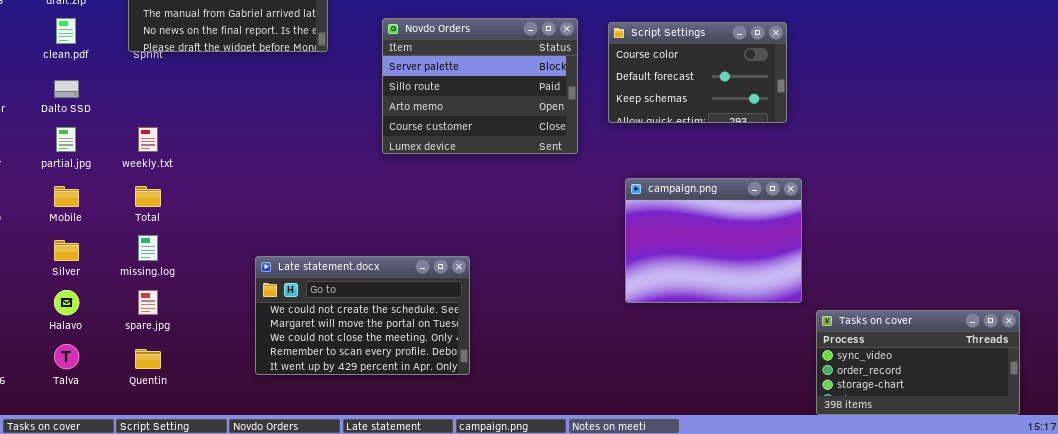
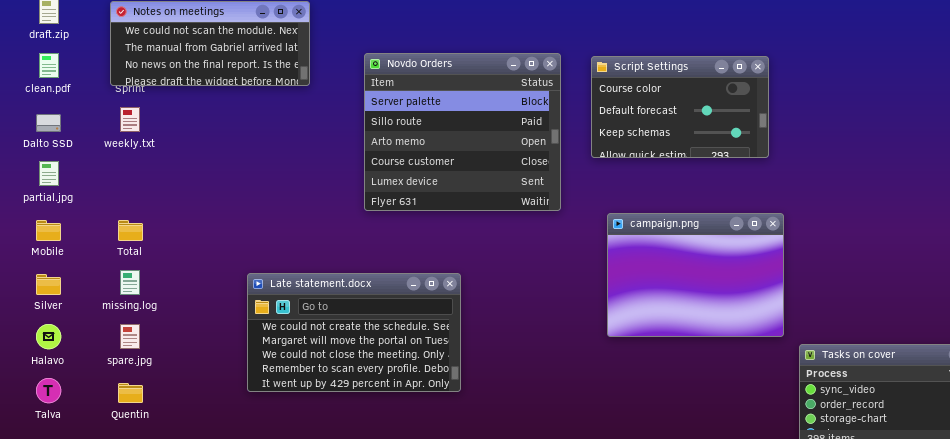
Novdo Orders: [382,18,578,154] -> [364,53,561,211], resized
weekly.txt: [138,127,158,152] -> [120,107,140,132], moved
Late statement.docx: [255,256,470,375] -> [247,273,461,392], moved

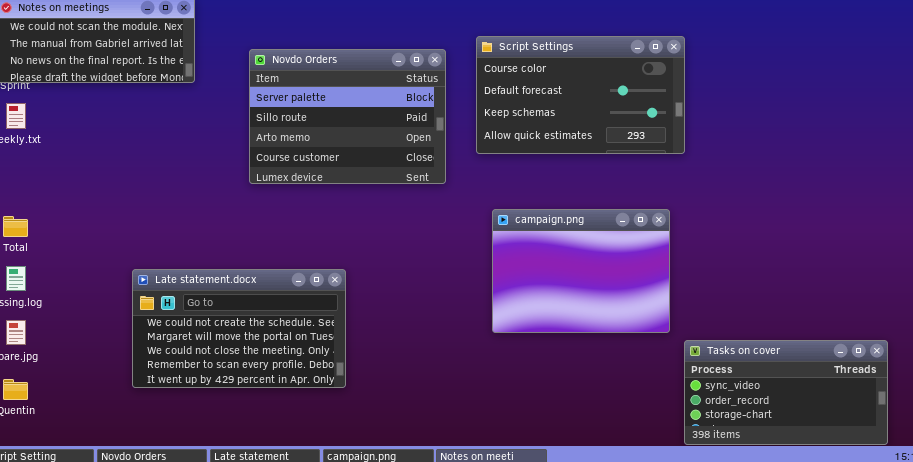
Novdo Orders: [364,53,561,211] -> [249,49,446,184], resized
Script Settings: [591,56,769,158] -> [476,36,685,154], resized

